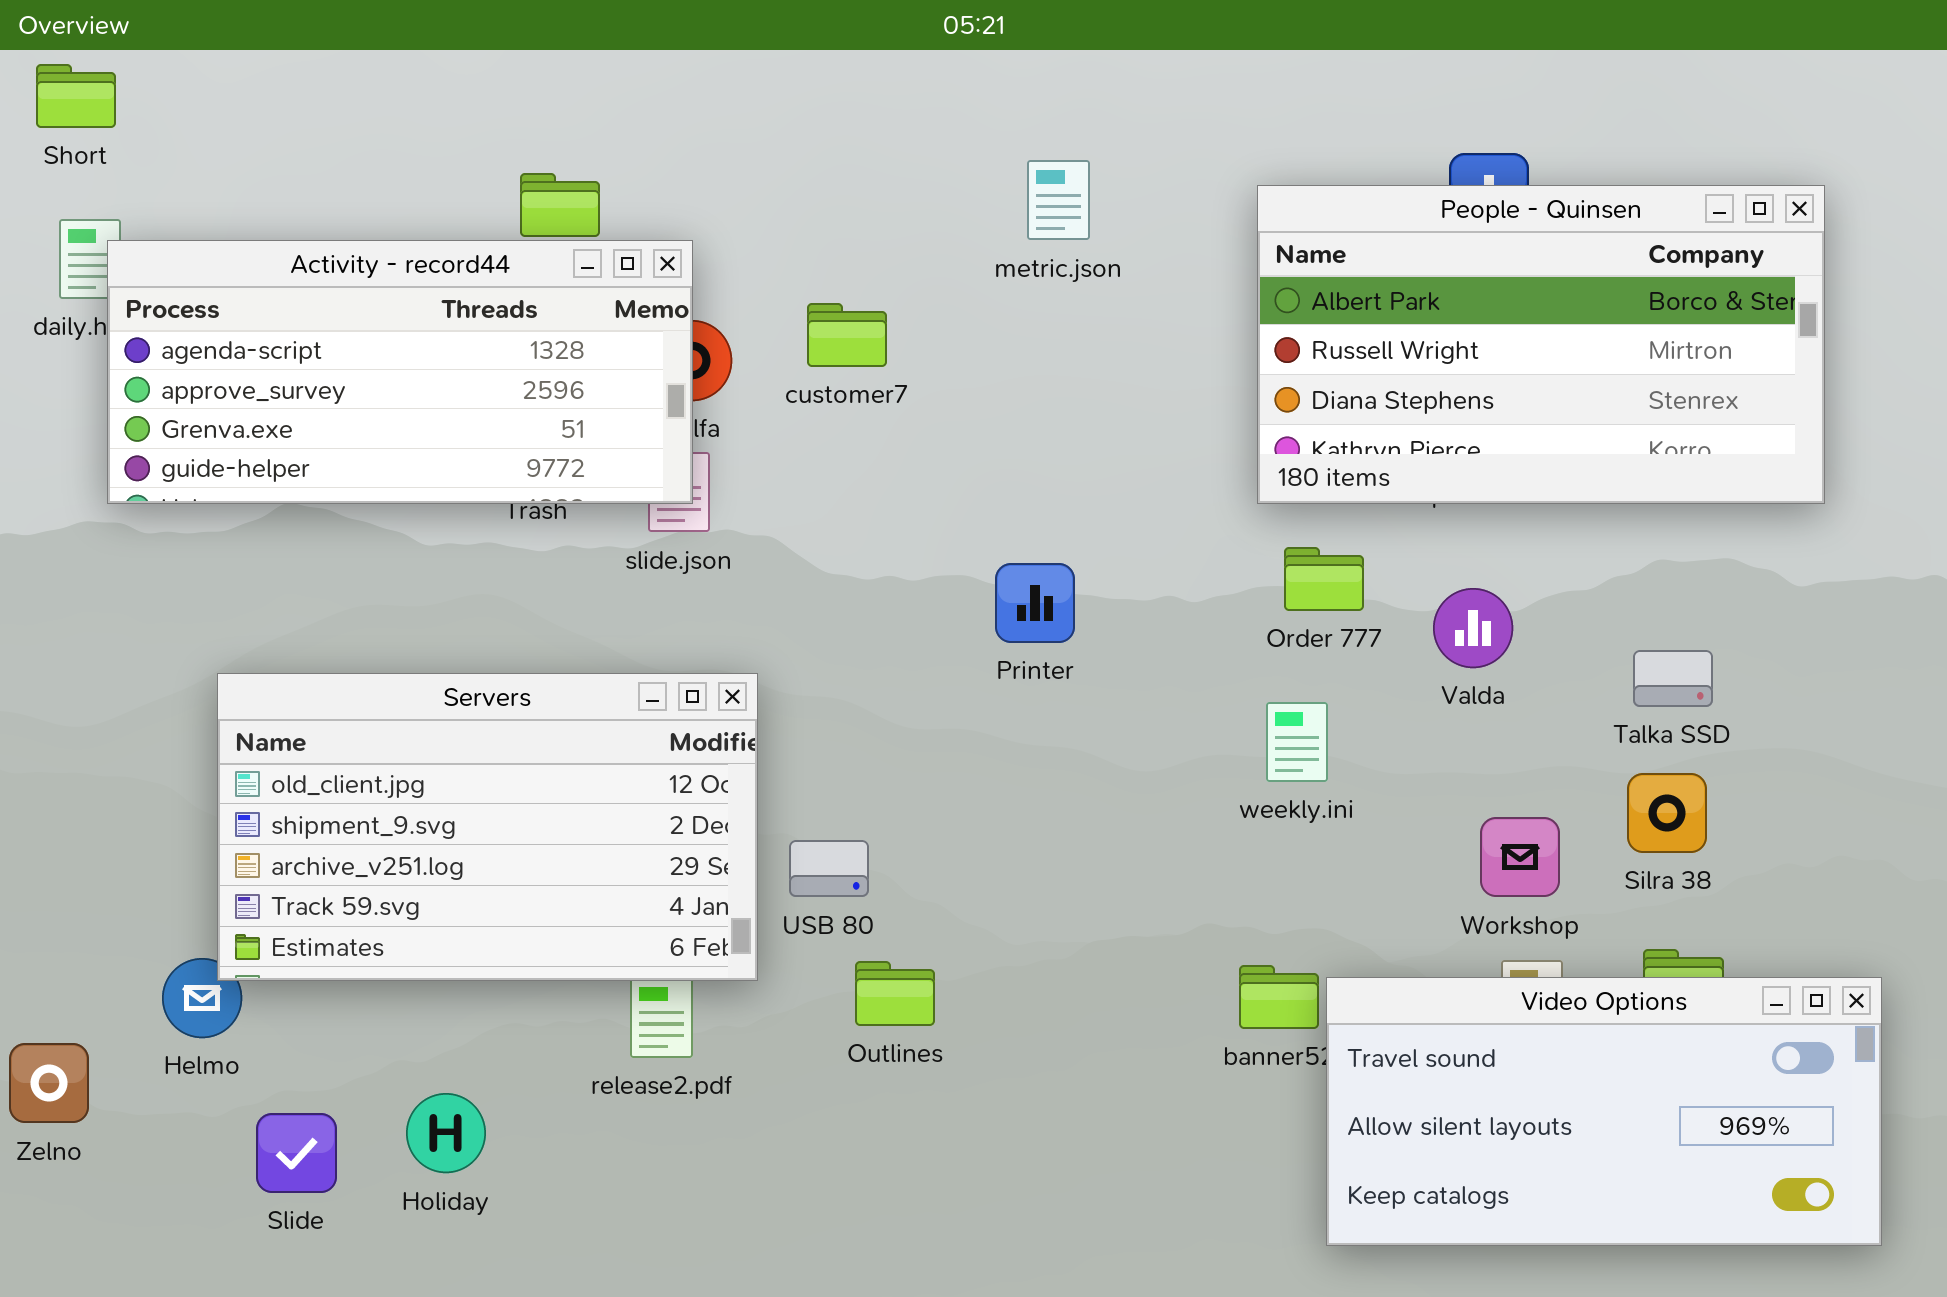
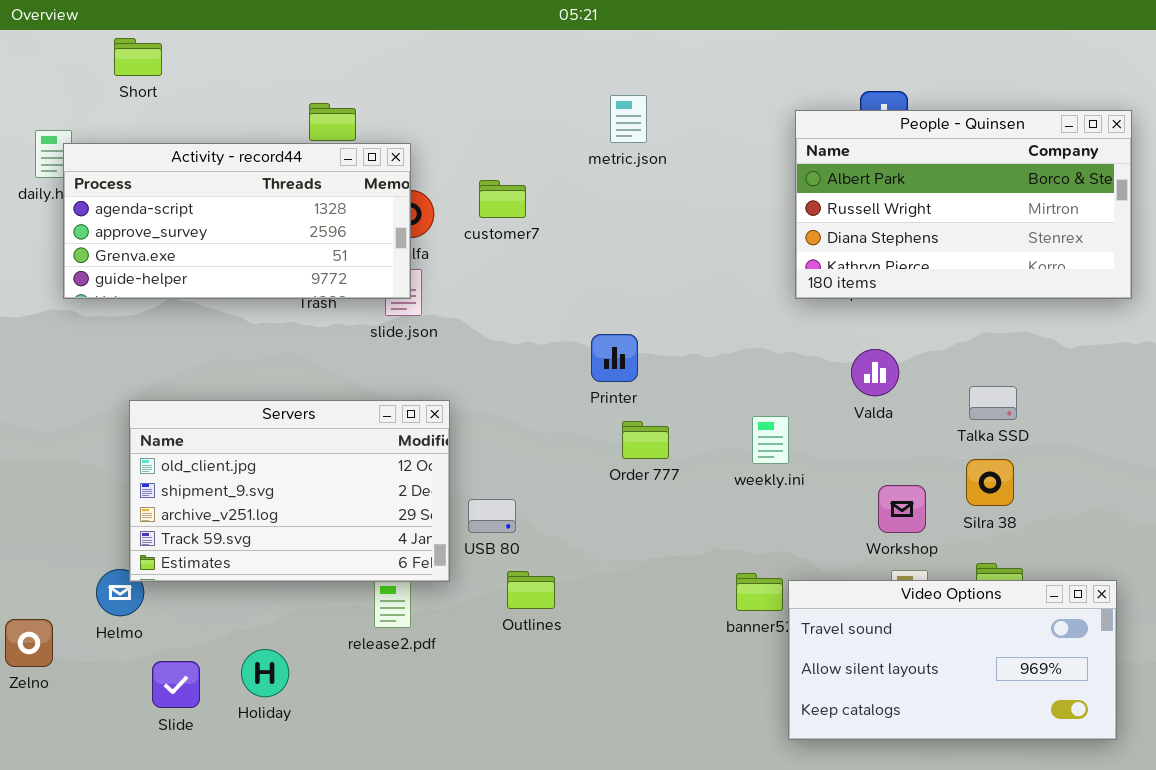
Short: [36,64,116,128] -> [114,38,162,76], moved
People - Quinsen: [1257,185,1825,504] -> [795,110,1132,299], moved
Order 777: [1284,547,1364,611] -> [622,421,669,459], moved

